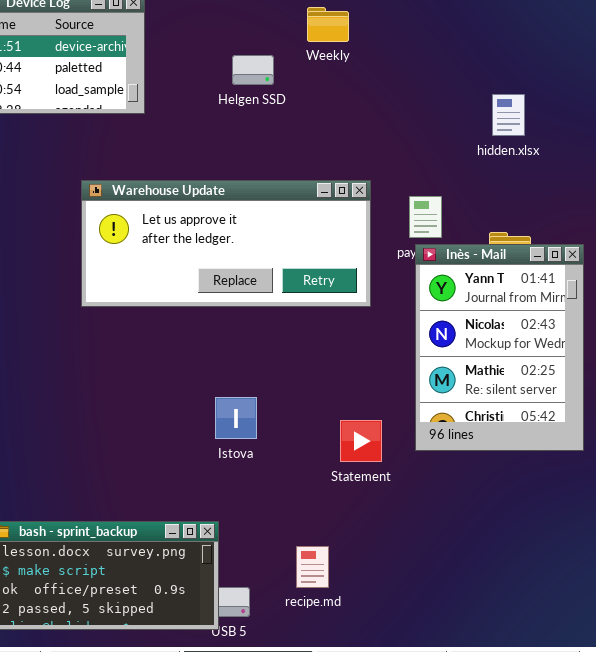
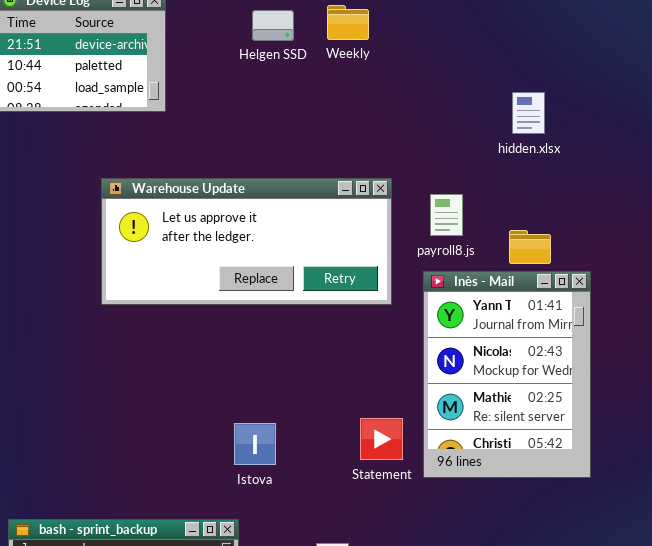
Helgen SSD: [232,55,274,85] -> [252,10,294,41], moved
Inès - Mail: [415,244,584,451] -> [423,271,591,478], moved
Istova: [215,397,257,439] -> [234,423,276,465], moved

